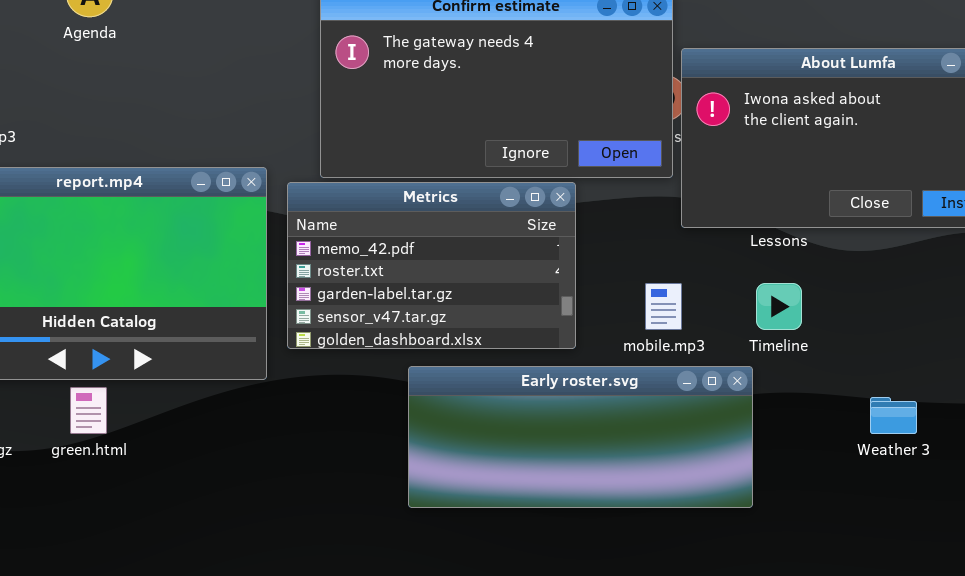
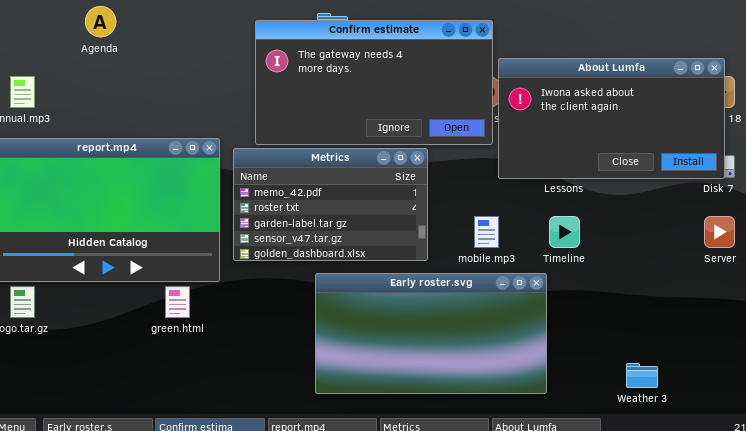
Early roster.svg: [408,366,753,508] -> [315,273,547,394], resized
green.html: [70,387,107,434] -> [165,286,190,318], moved
Weather 3: [870,397,917,434] -> [626,363,658,388], moved

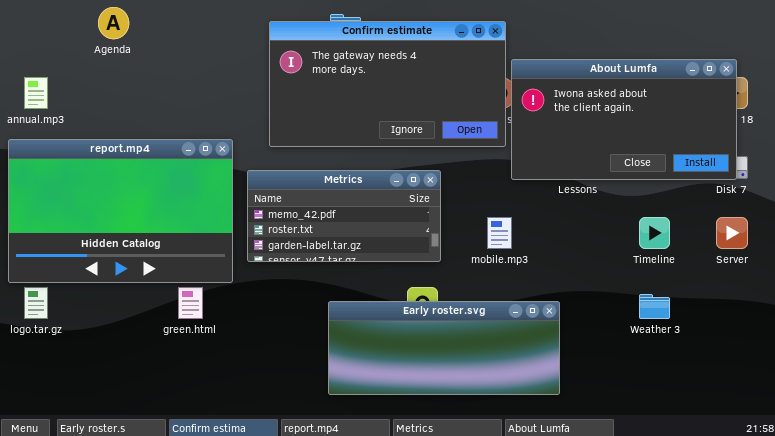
Metrics: [233,148,428,261] -> [247,170,441,262], resized
Timeline: [549,216,580,248] -> [639,217,670,249], moved
Early roster.svg: [315,273,547,394] -> [328,301,560,395], resized
Weather 3: [626,363,658,388] -> [639,294,670,319], moved

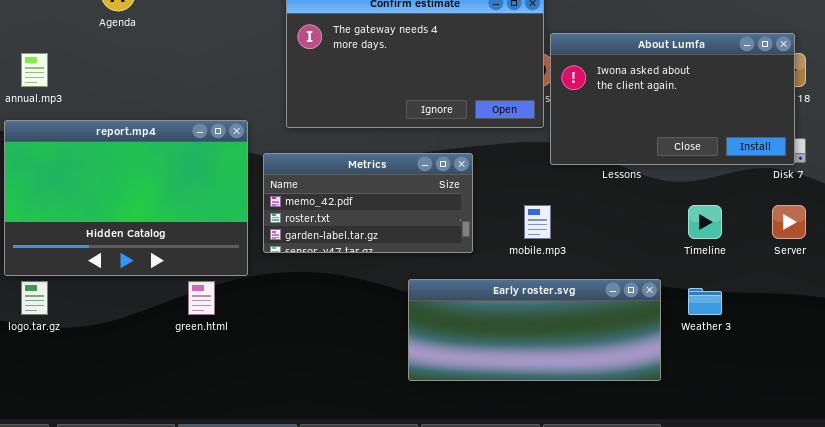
Early roster.svg: [328,301,560,395] -> [408,279,661,381], moved

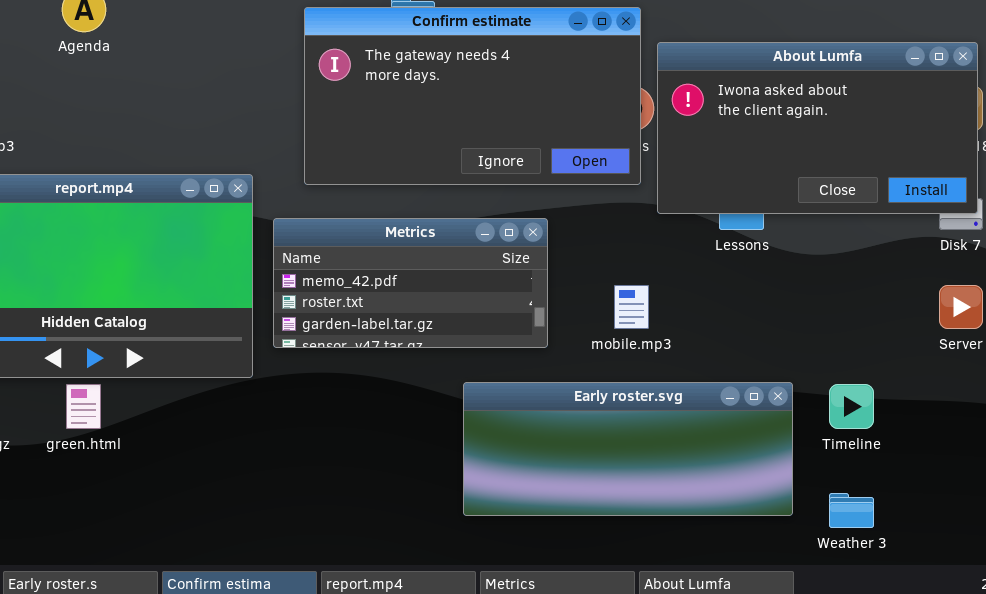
About Lumfa: [550,33,795,165] -> [657,42,978,214], moved
Timeline: [688,205,722,239] -> [829,384,874,429], moved
green.html: [188,281,215,315] -> [66,384,101,429], moved
Weather 3: [688,288,722,315] -> [829,493,874,528], moved

